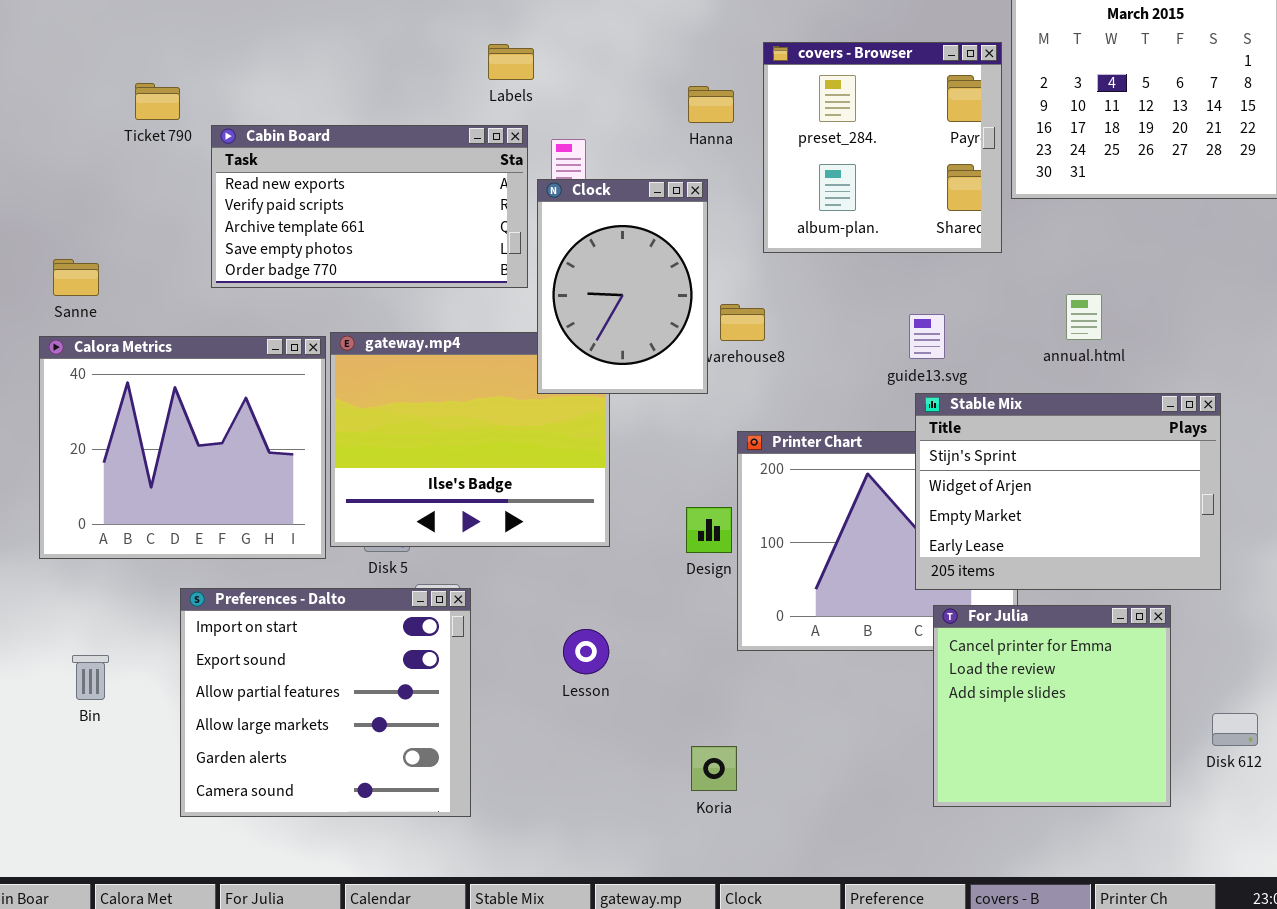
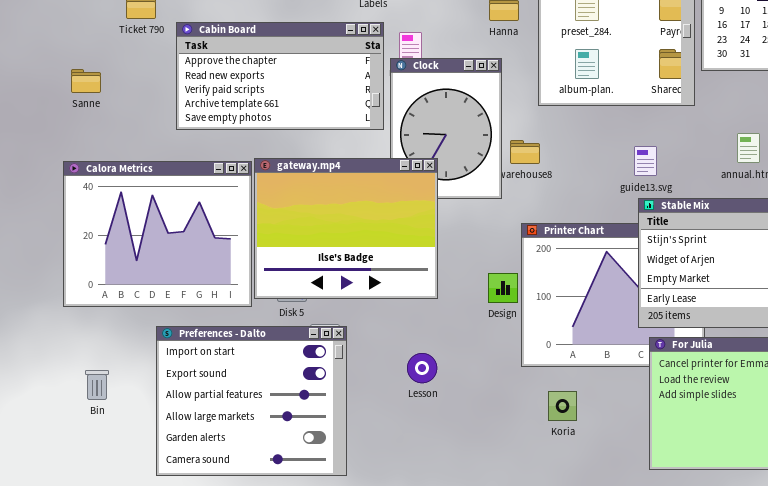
Cabin Board: [211,125,528,288] -> [176,22,384,130], scrolled up 1 row
Sanne: [53,259,99,296] -> [71,69,101,93], moved
gateway.mp4: [330,332,610,547] -> [254,158,438,299], raised
Koria: [691,746,737,791] -> [548,391,577,421], moved

